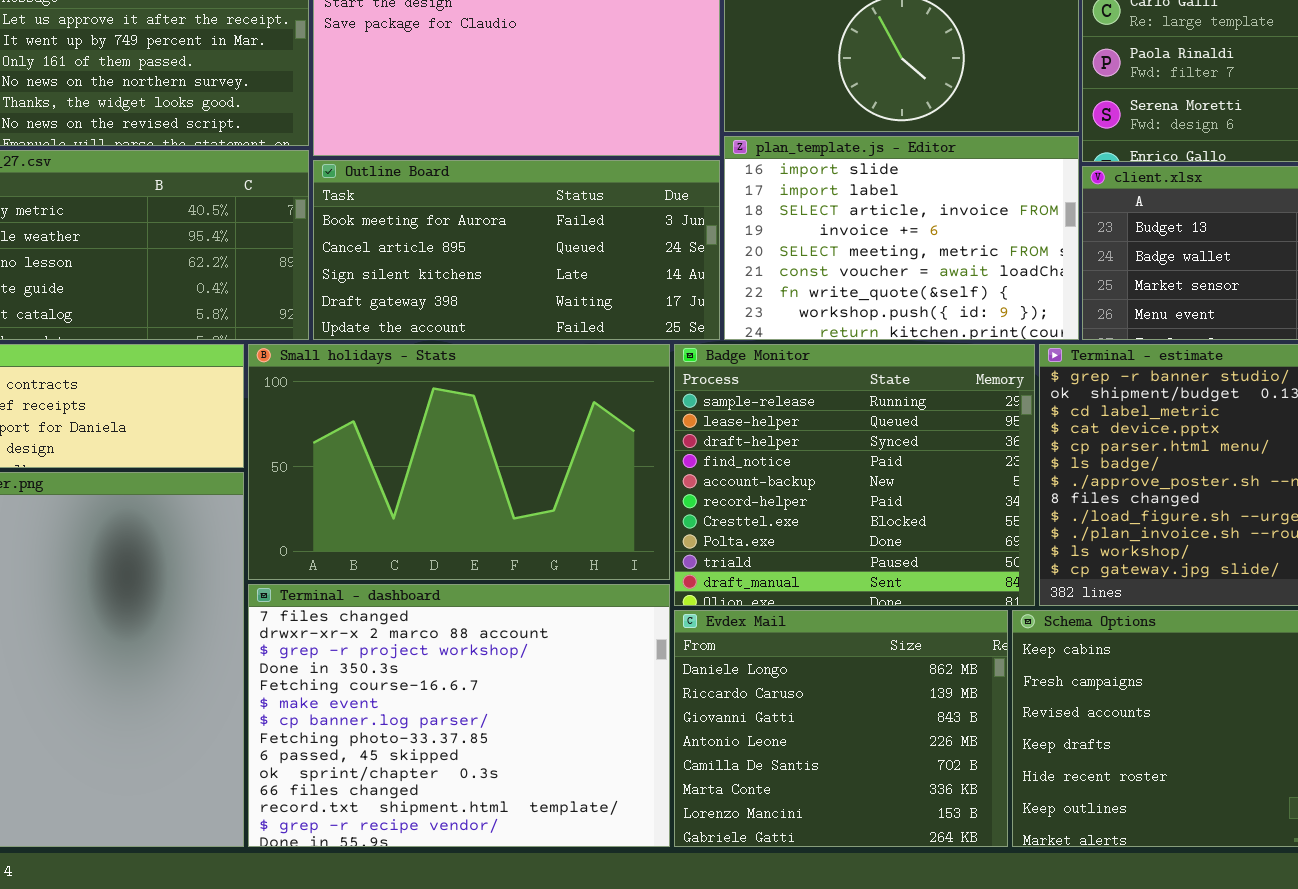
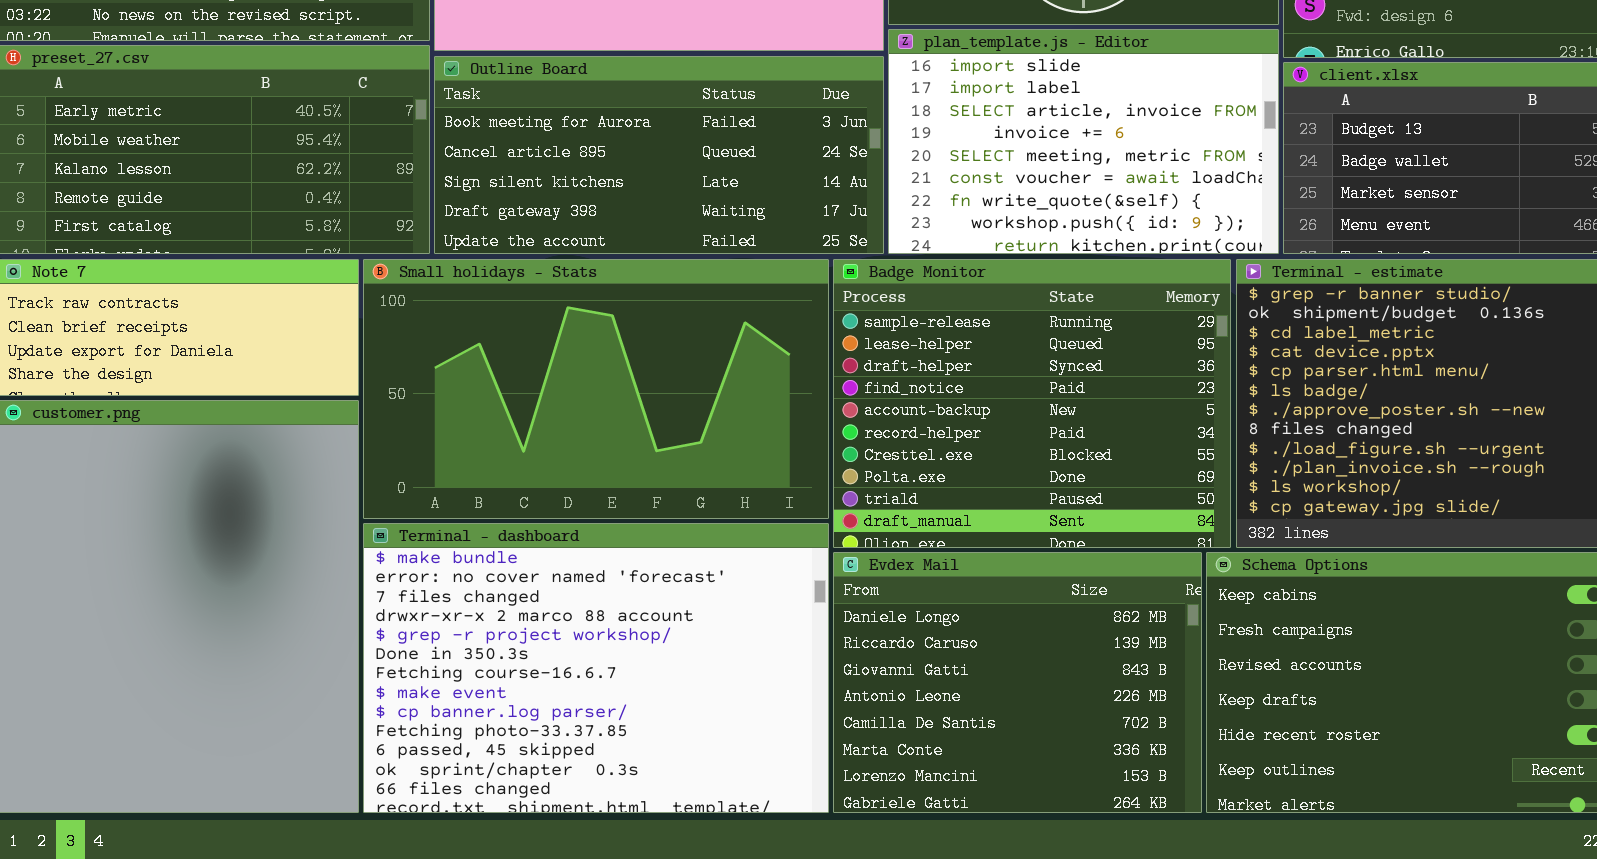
Terminal - dashboard: [248,584,670,847] -> [363,523,829,813], scrolled up 2 rows

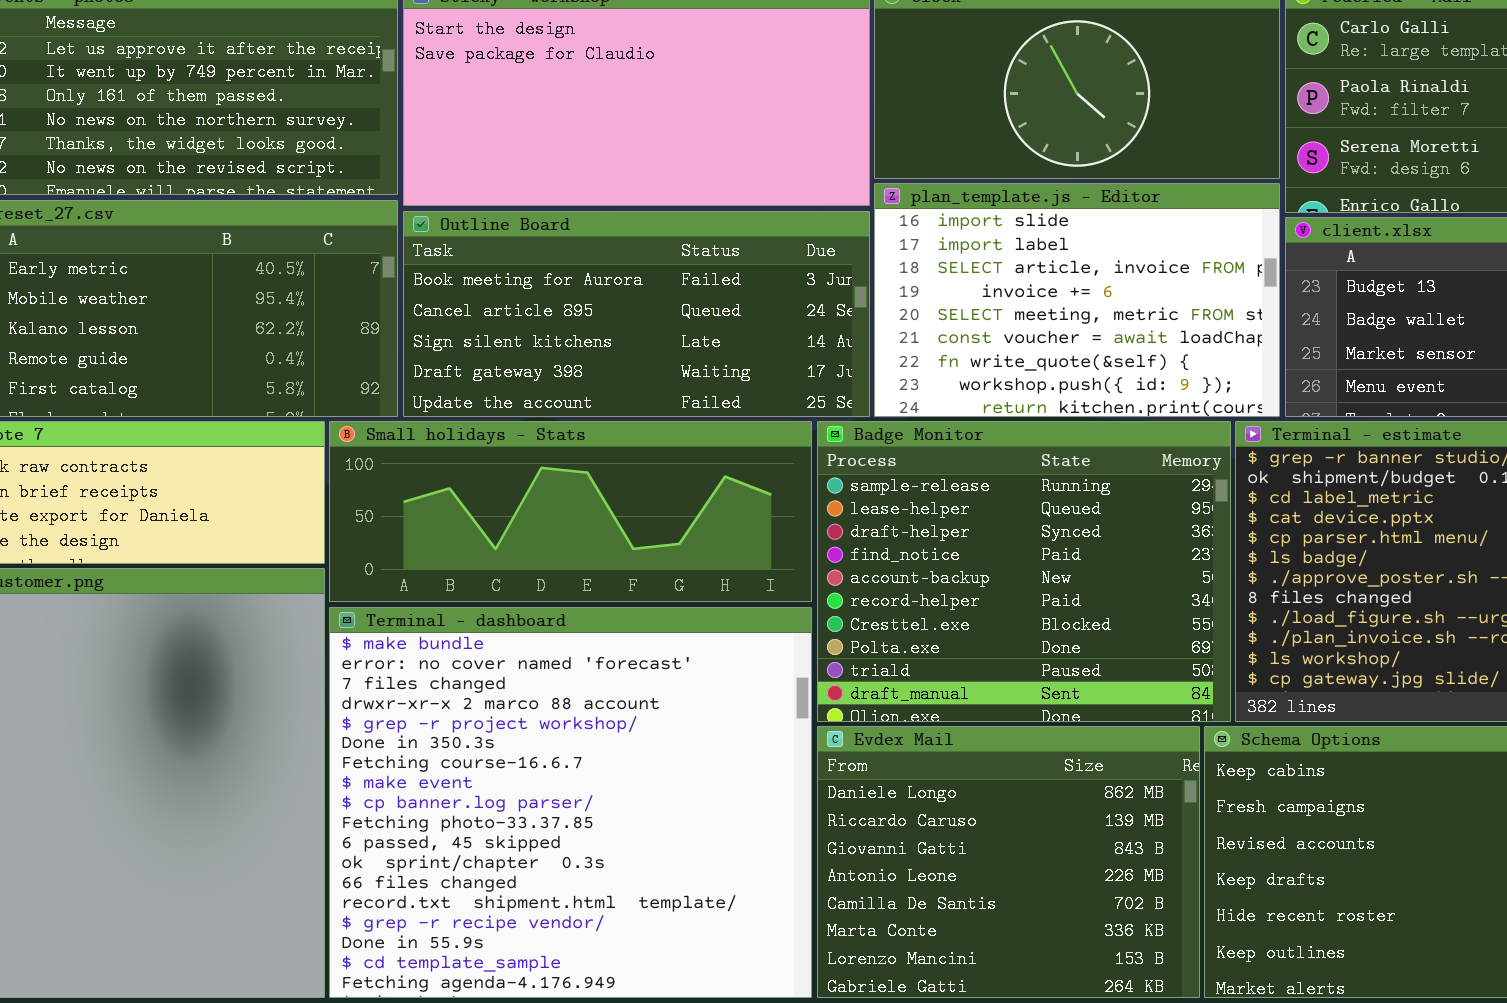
Small holidays - Stats: [363,259,829,519] -> [329,421,812,602], resized
Terminal - dashboard: [363,523,829,813] -> [329,607,812,998], resized

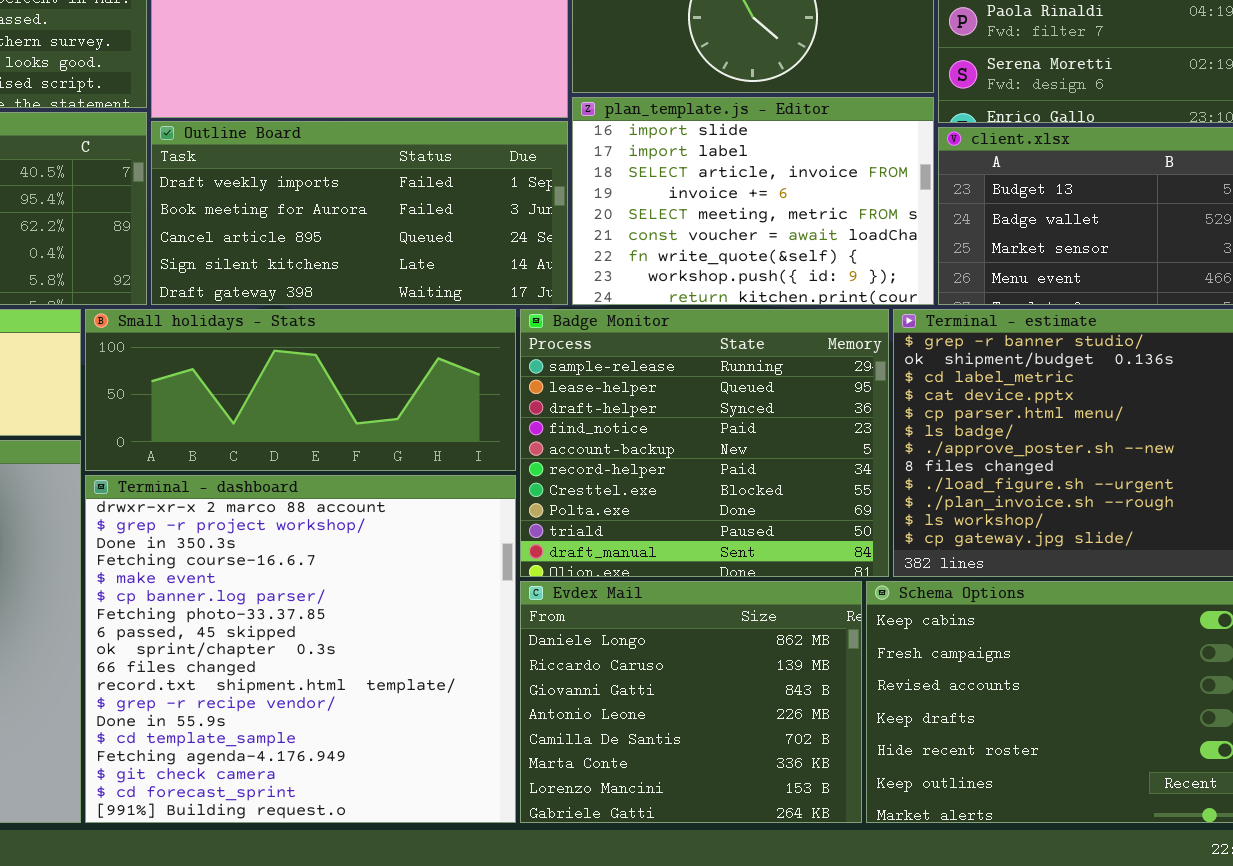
Outline Board: [403,211,870,417] -> [151,121,568,305], scrolled up 1 row
Terminal - dashboard: [329,607,812,998] -> [85,475,516,823], scrolled down 3 rows

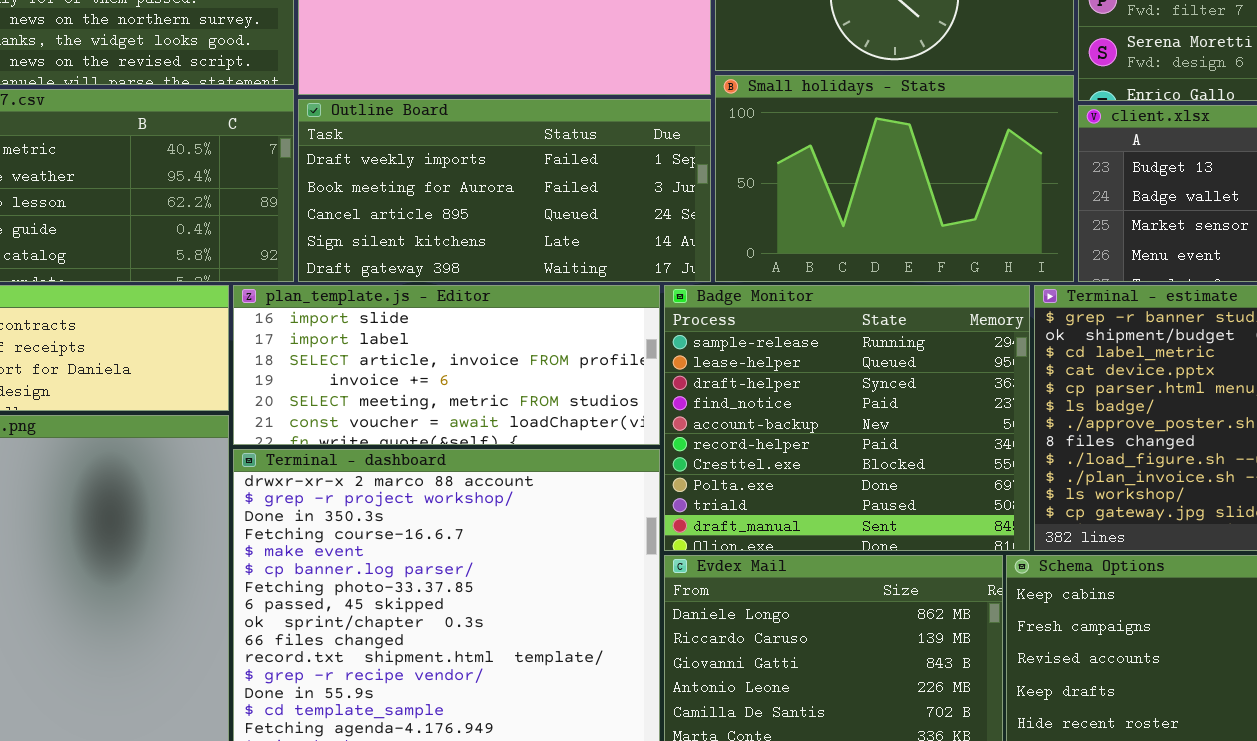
plan_template.js - Editor: [572,97,934,305] -> [233,285,660,445], moved, resized
Small holidays - Stats: [85,309,516,471] -> [715,75,1074,282], moved, resized

